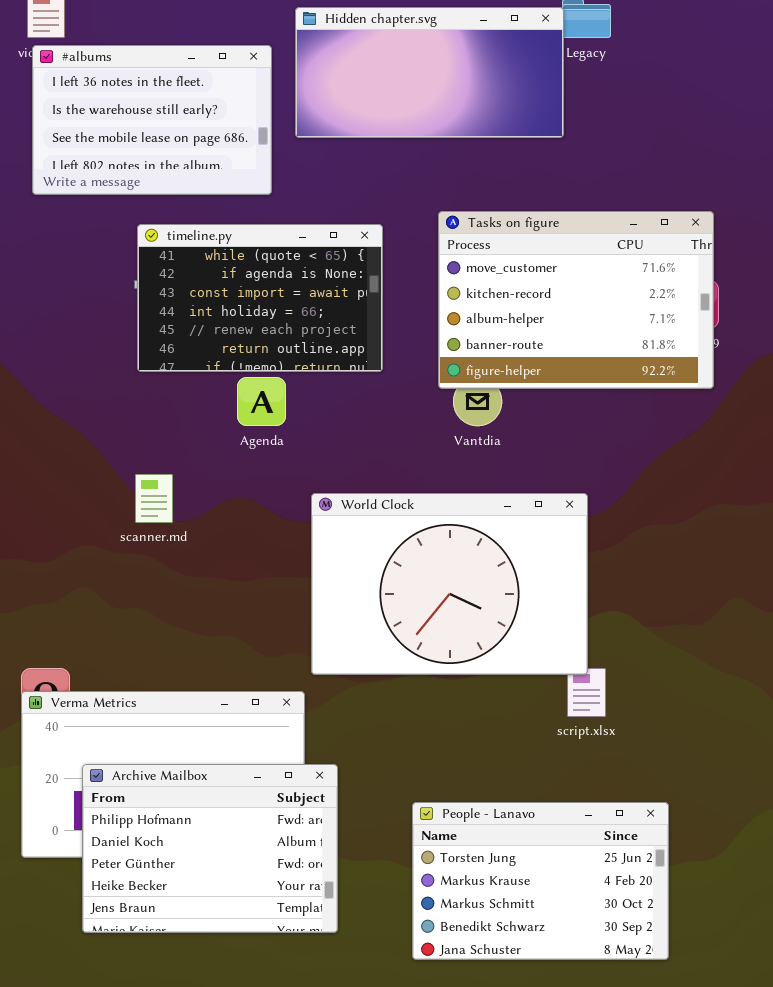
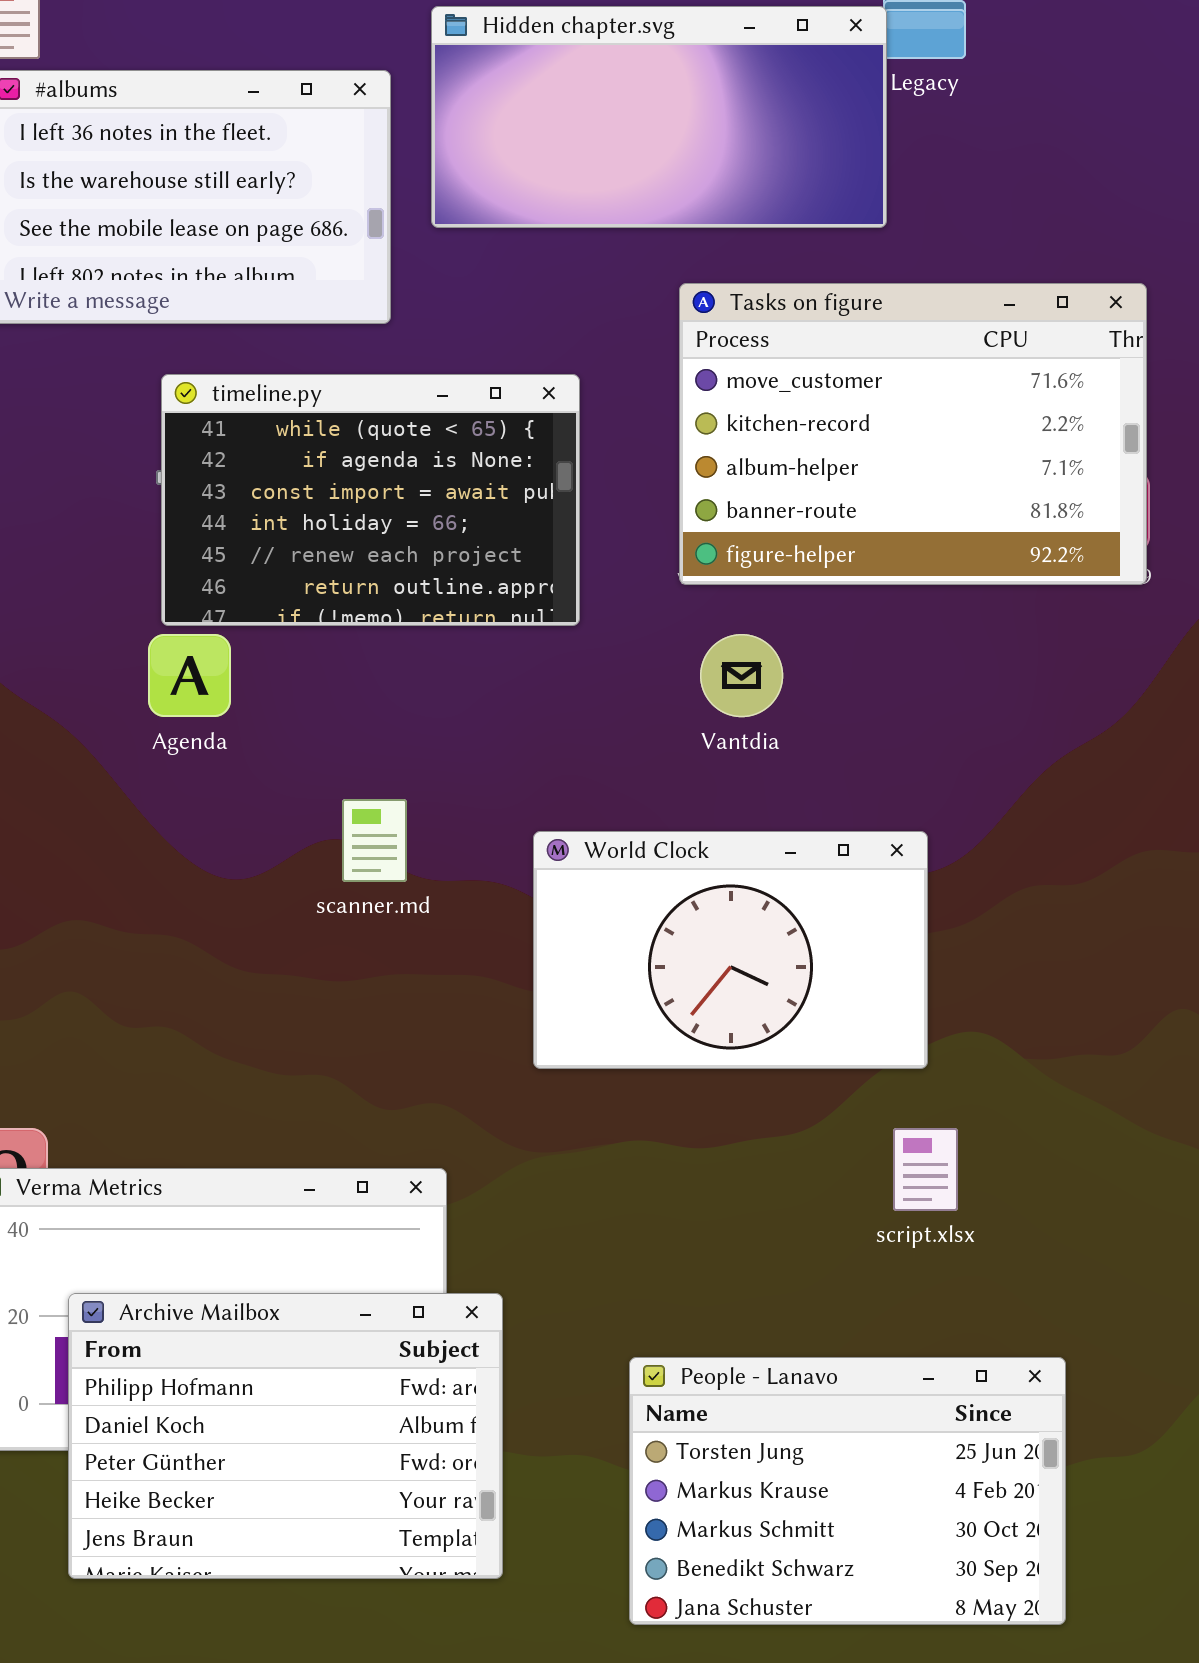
Tasks on figure: [438,211,714,389] -> [679,283,1147,585], moved
Agenda: [237,377,286,426] -> [148,634,231,717], moved
scanner.md: [135,474,173,523] -> [342,799,407,882], moved
World Clock: [311,493,588,675] -> [533,831,928,1069], resized

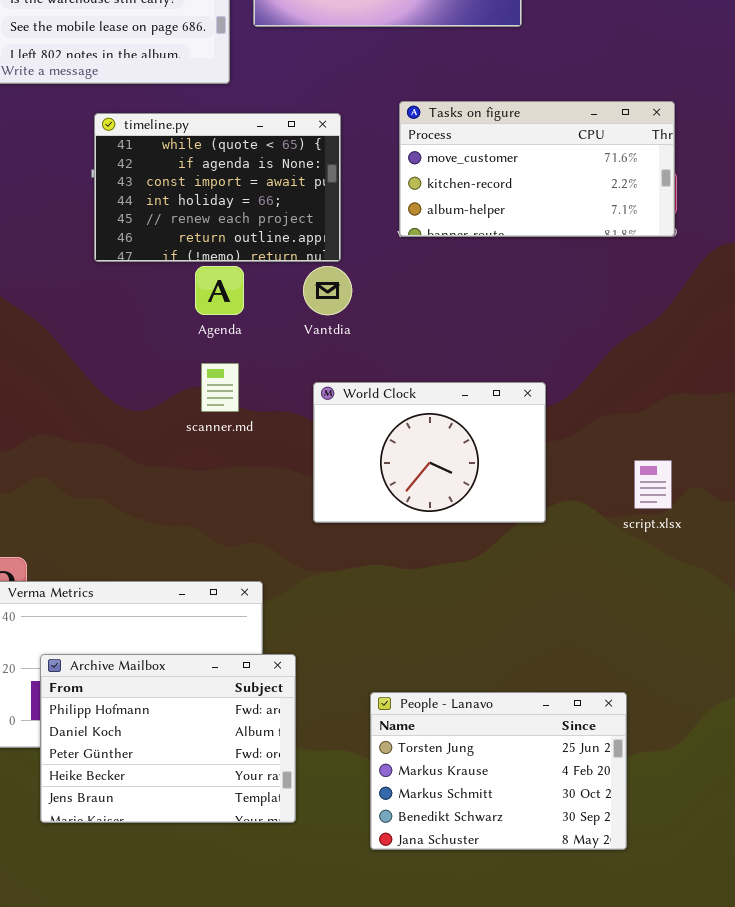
Tasks on figure: [679,283,1147,585] -> [399,101,675,237], resized
Agenda: [148,634,231,717] -> [195,266,244,315], moved
Vantdia: [700,634,783,717] -> [303,266,352,315], moved
script.xlsx: [893,1128,958,1211] -> [634,460,672,509], moved

